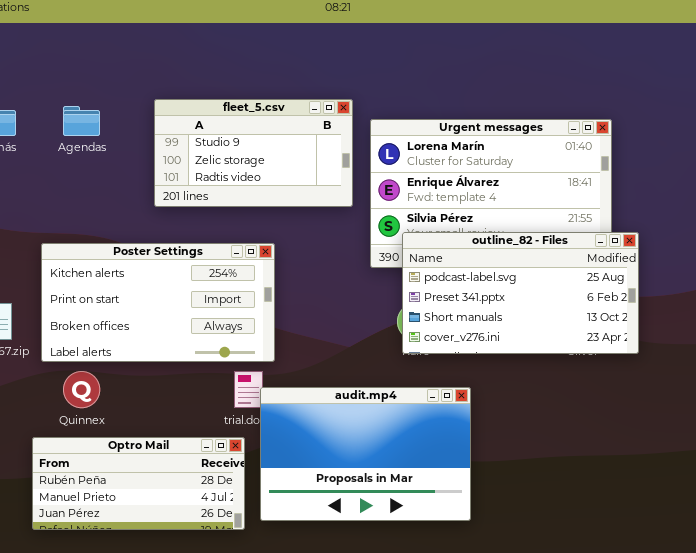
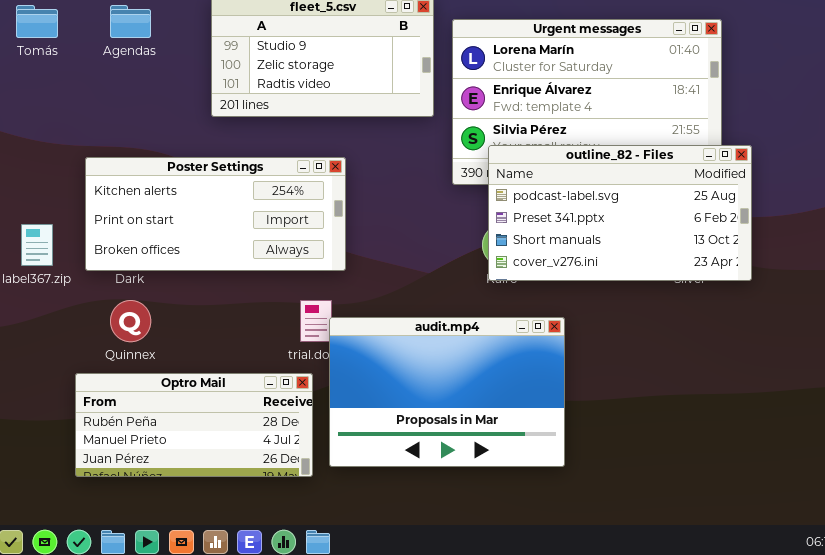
Poster Settings: [41,243,275,362] -> [85,157,346,271], resized

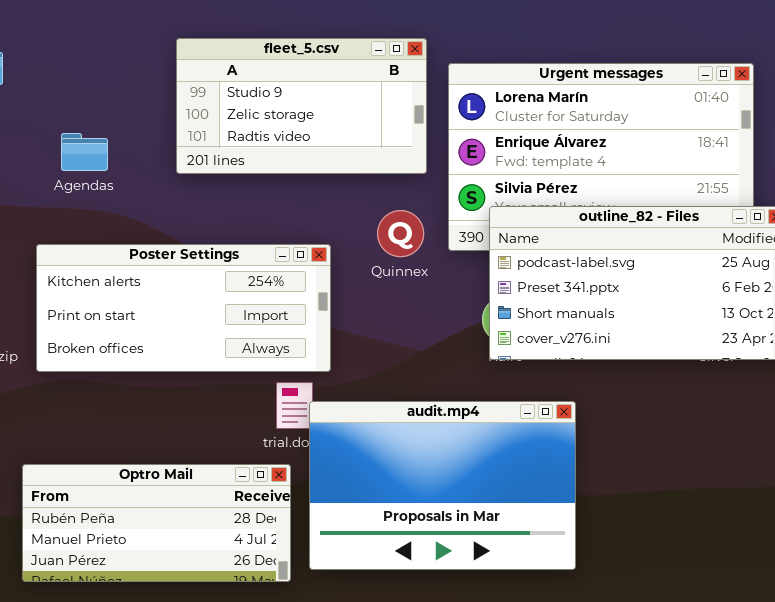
Agendas: [110,5,151,38] -> [61,133,108,171], moved
Poster Settings: [85,157,346,271] -> [36,244,331,372], moved
Quinnex: [110,300,151,342] -> [377,210,424,257], moved

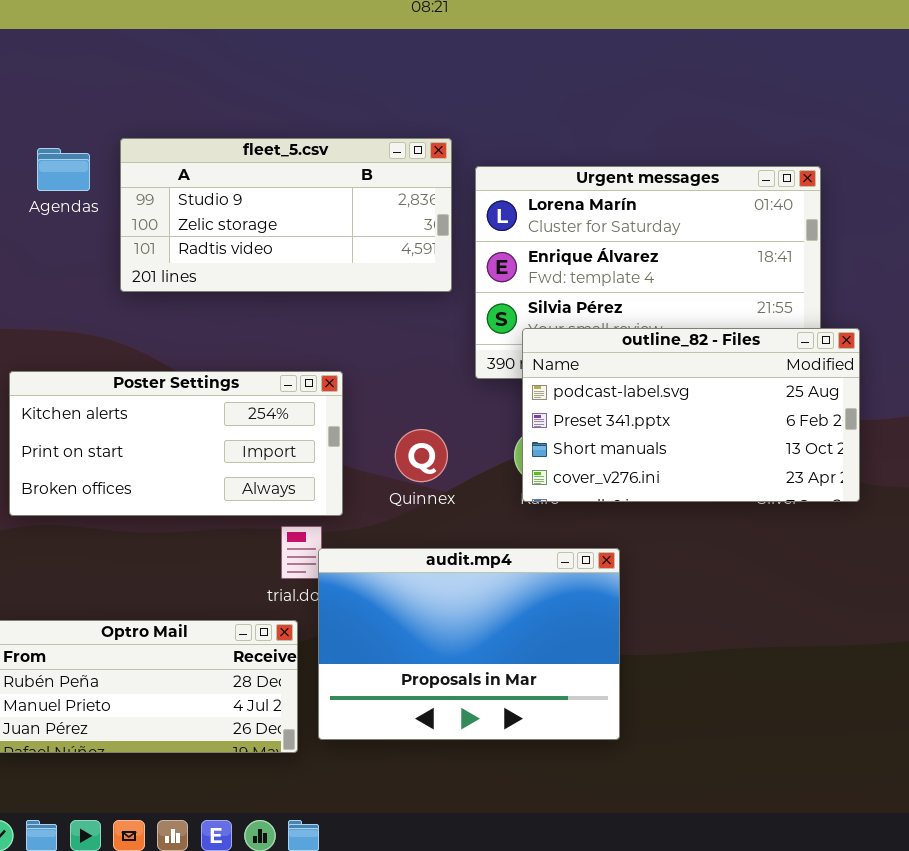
fleet_5.csv: [176,38,427,174] -> [120,138,452,292], resized
Agendas: [61,133,108,171] -> [37,148,90,191], moved
Quinnex: [377,210,424,257] -> [395,429,448,482], moved

